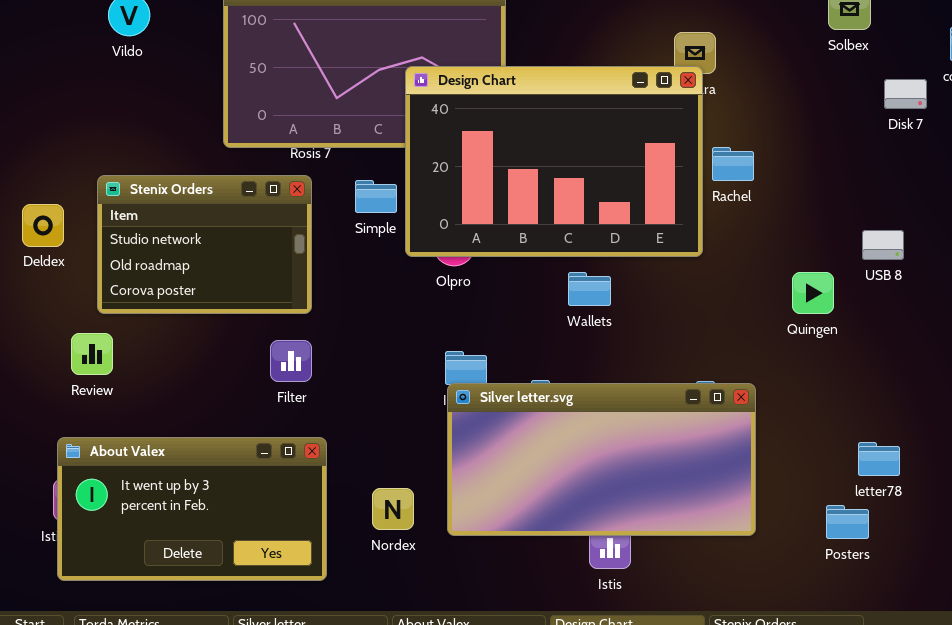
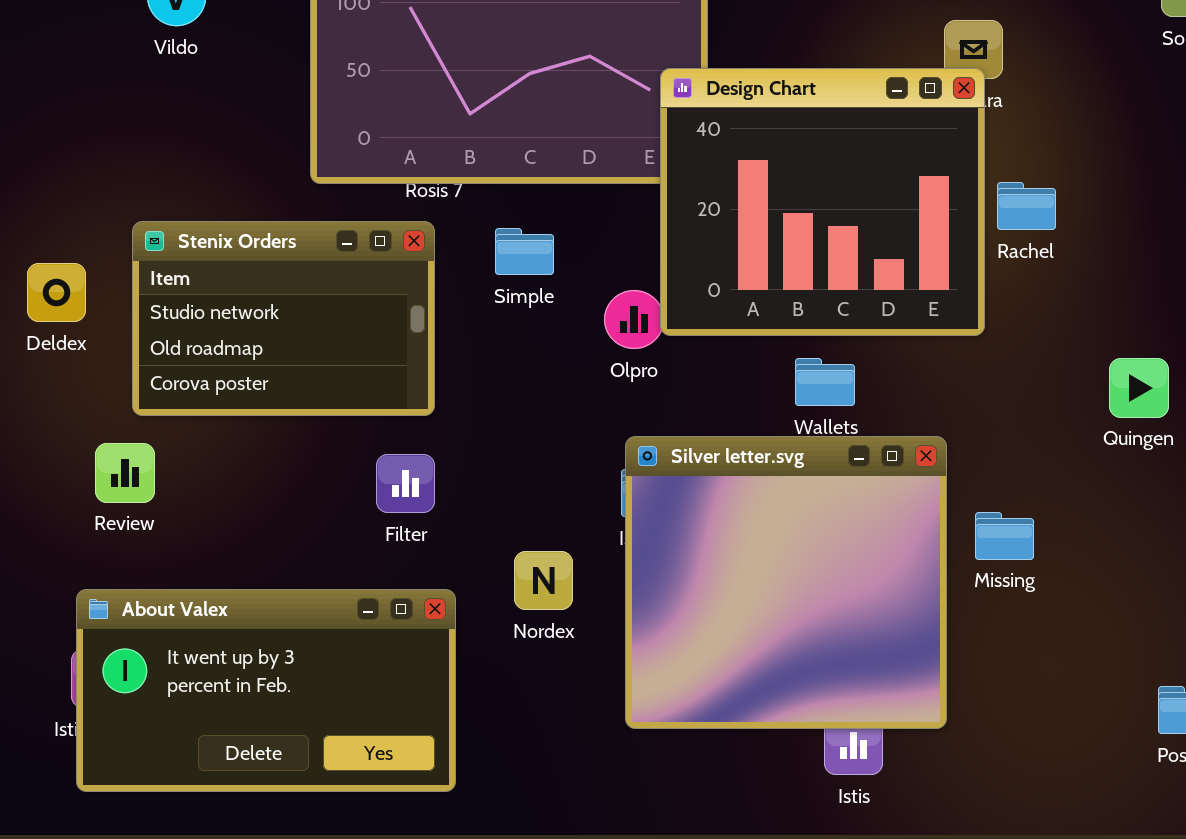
Design Chart: [405,66,703,257] -> [660,68,985,336], resized
Silver letter.svg: [447,383,756,536] -> [625,436,947,729], resized
Nordex: [372,488,414,530] -> [514,551,573,610], moved

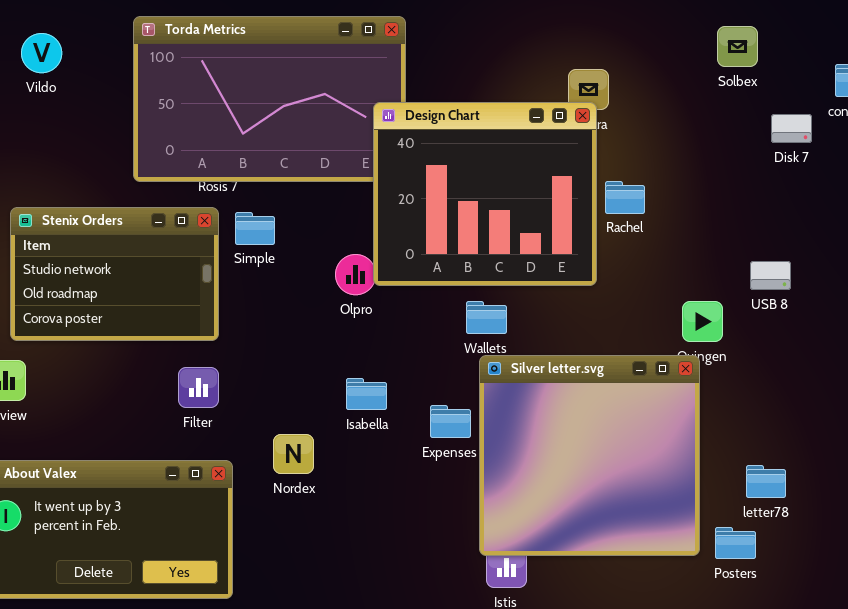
Simple: [495,228,554,275] -> [235,212,275,245], moved
Silver letter.svg: [625,436,947,729] -> [479,355,700,556], moved

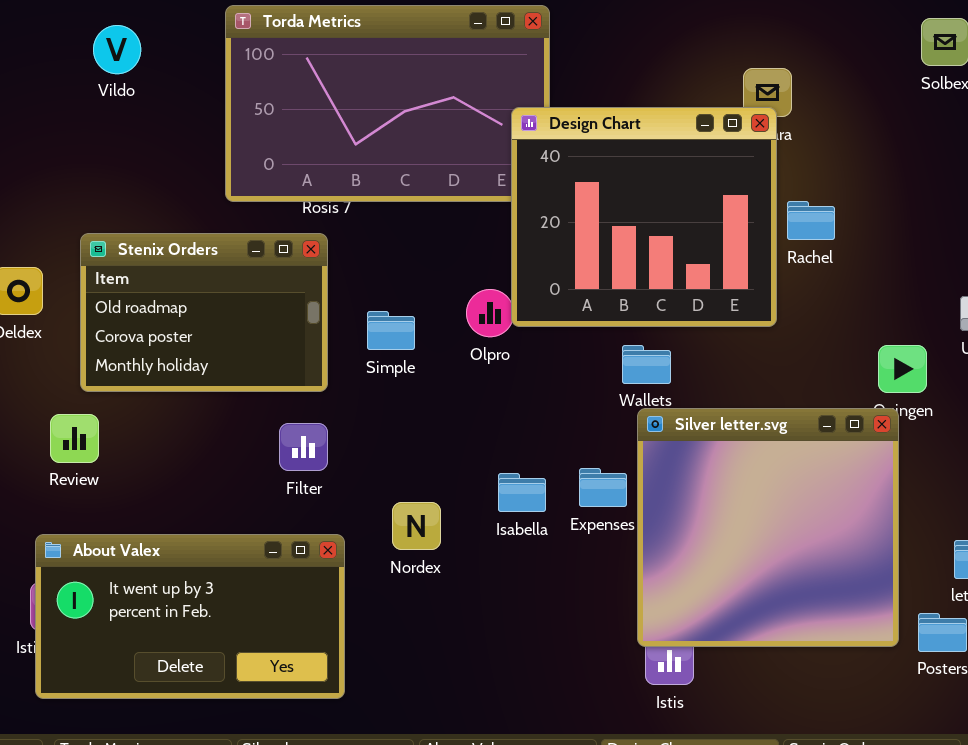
Stenix Orders: [10,207,219,341] -> [80,233,328,392], scrolled down 1 row
Simple: [235,212,275,245] -> [367,311,415,350], moved
Isabella: [346,378,387,410] -> [498,473,546,512], moved

